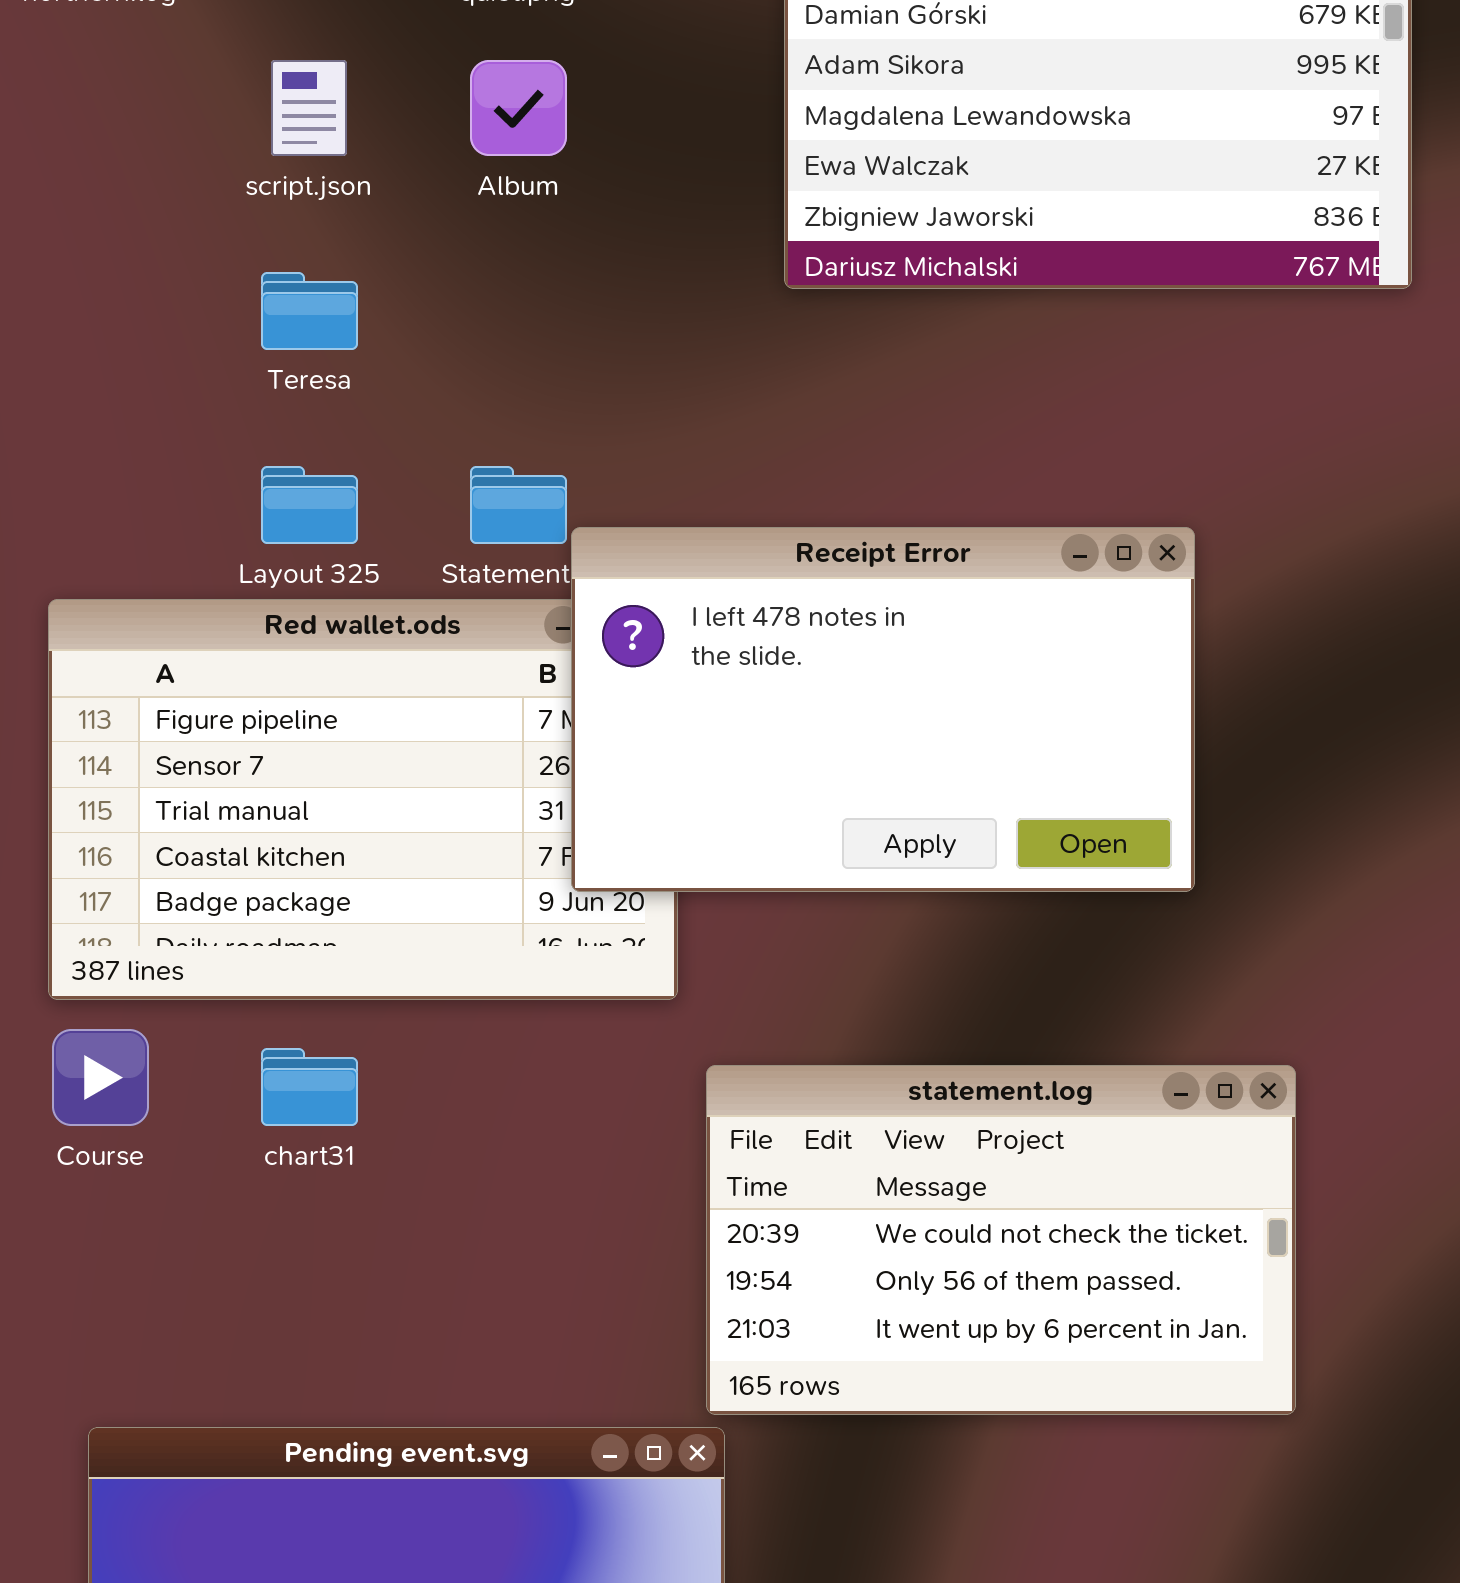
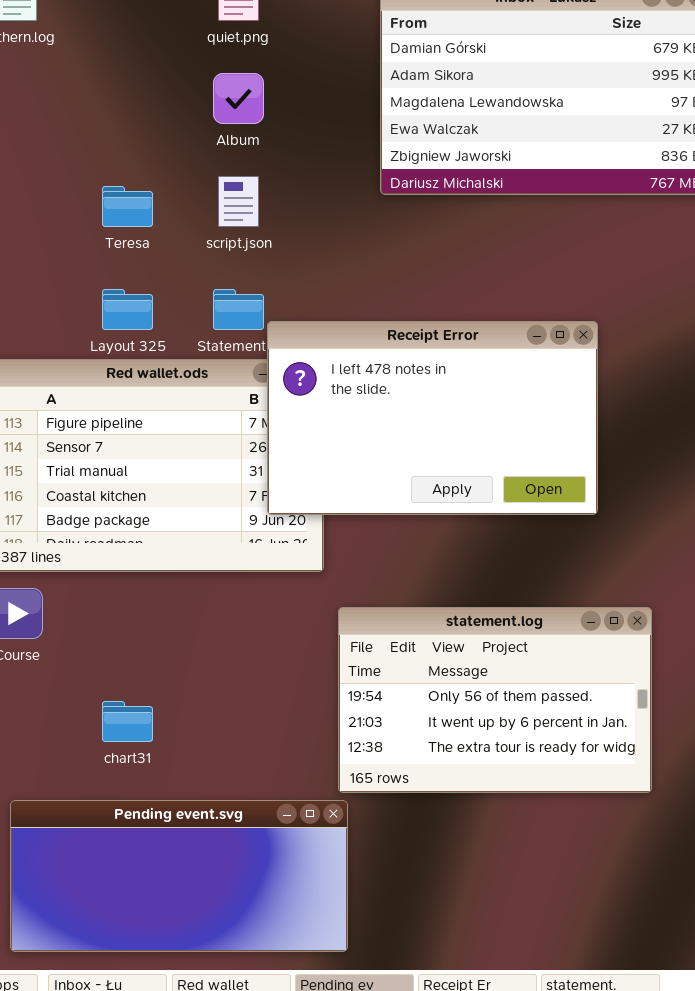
script.json: [271,60,347,156] -> [218,176,259,227], moved
chart31: [261,1048,358,1126] -> [102,701,153,742], moved
statement.log: [706,1065,1296,1415] -> [338,607,652,793], scrolled down 1 row

